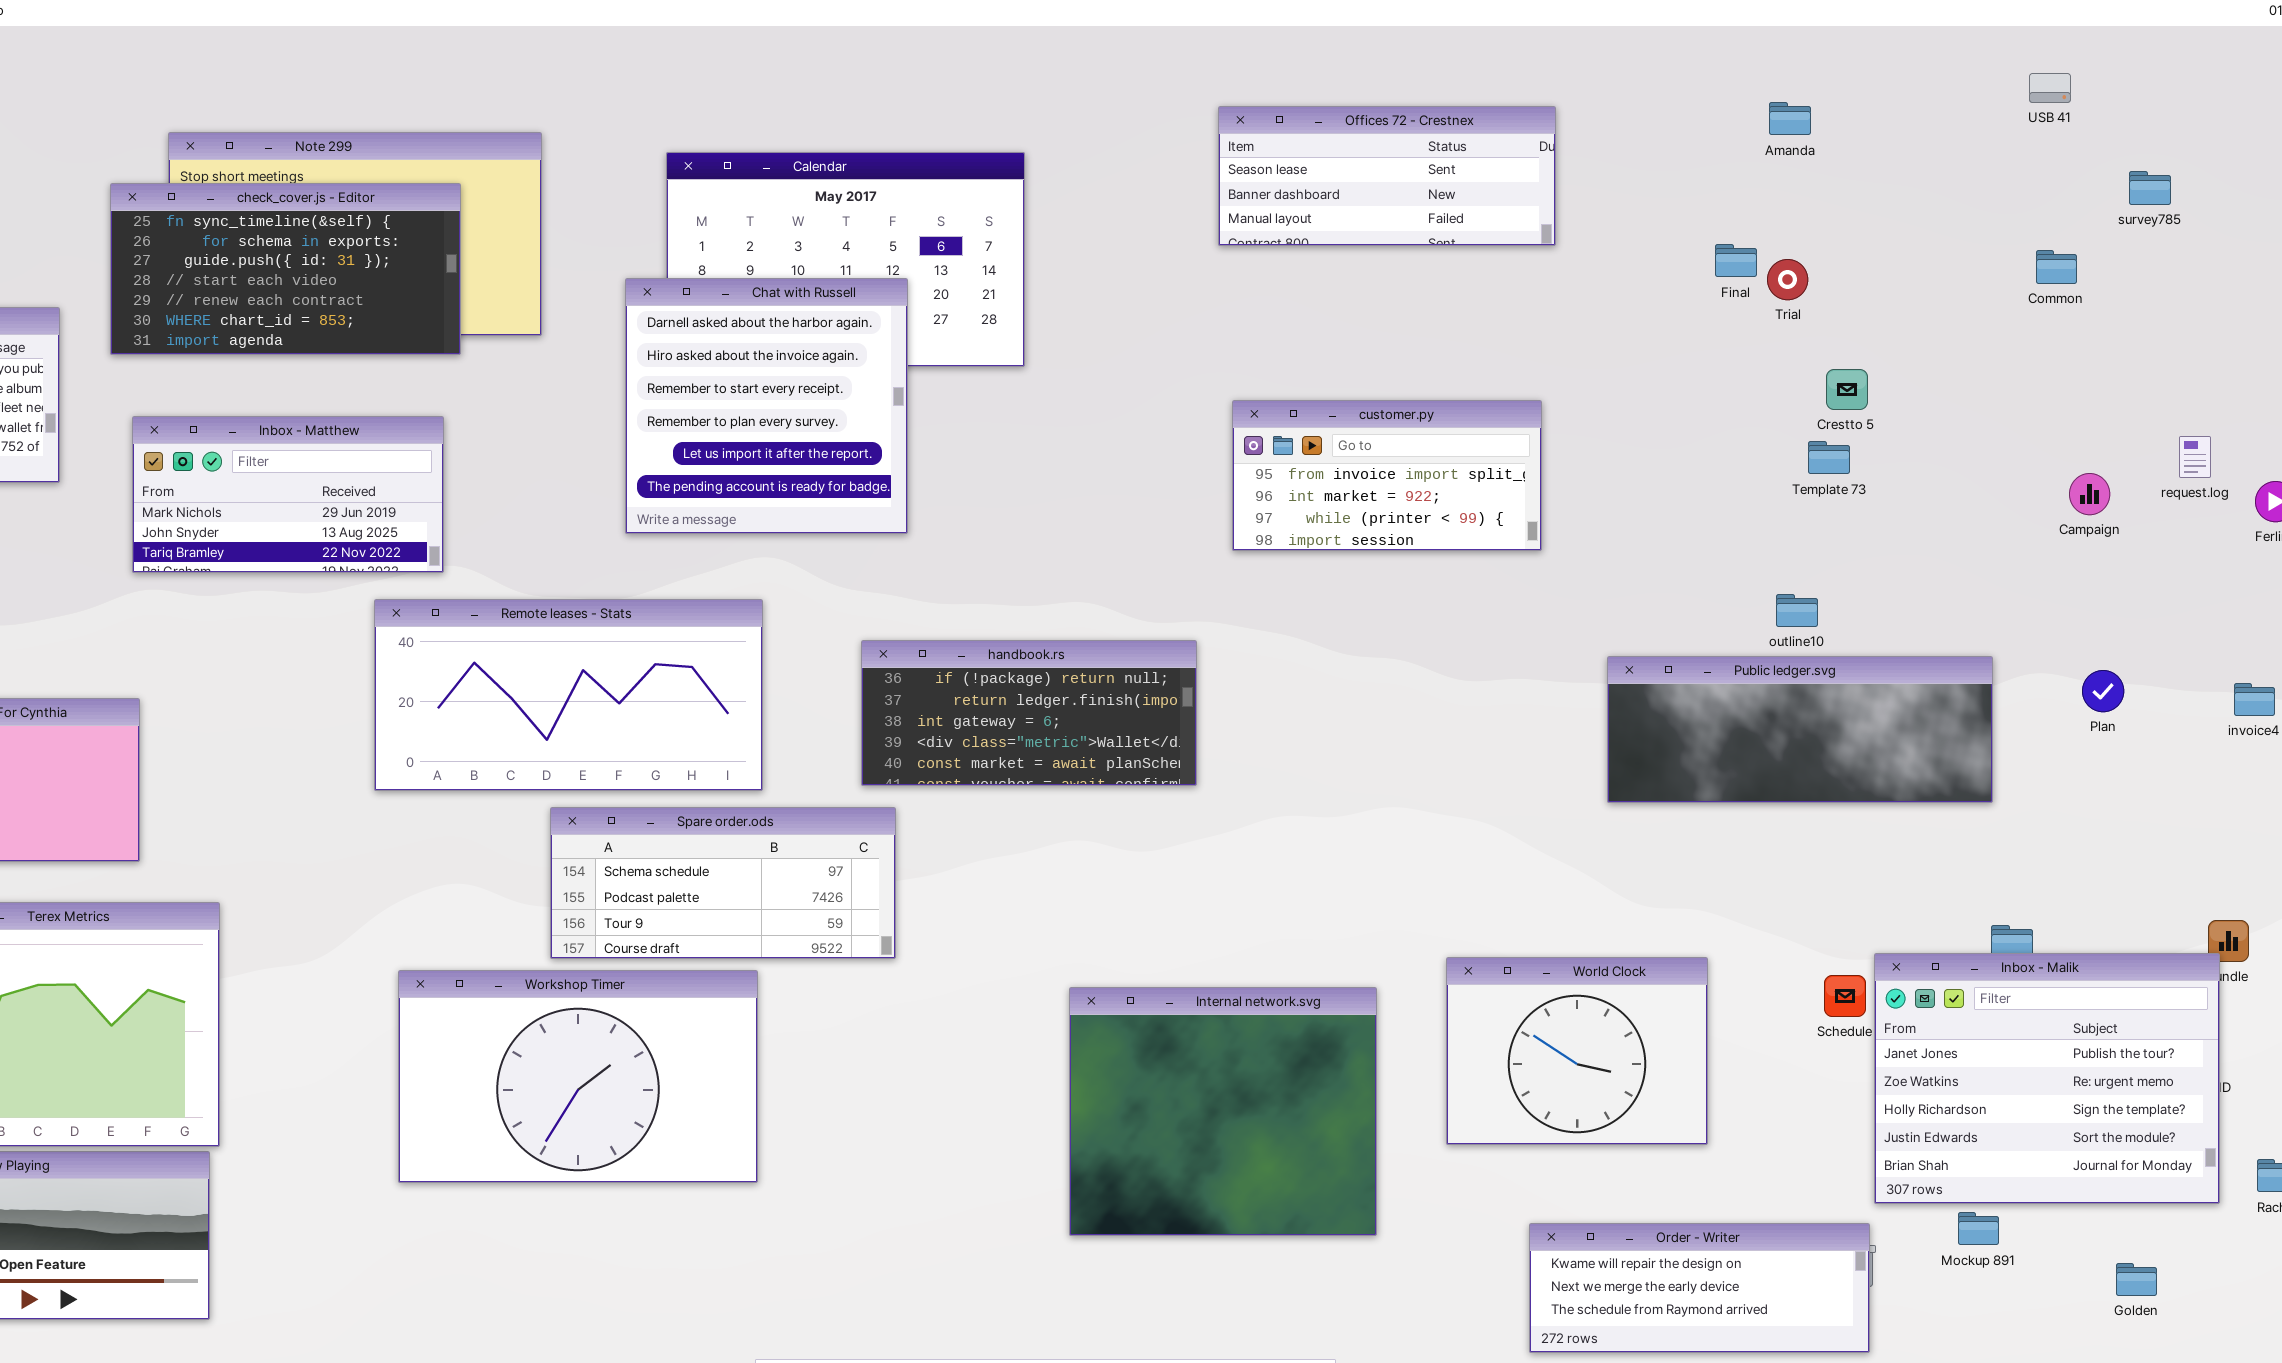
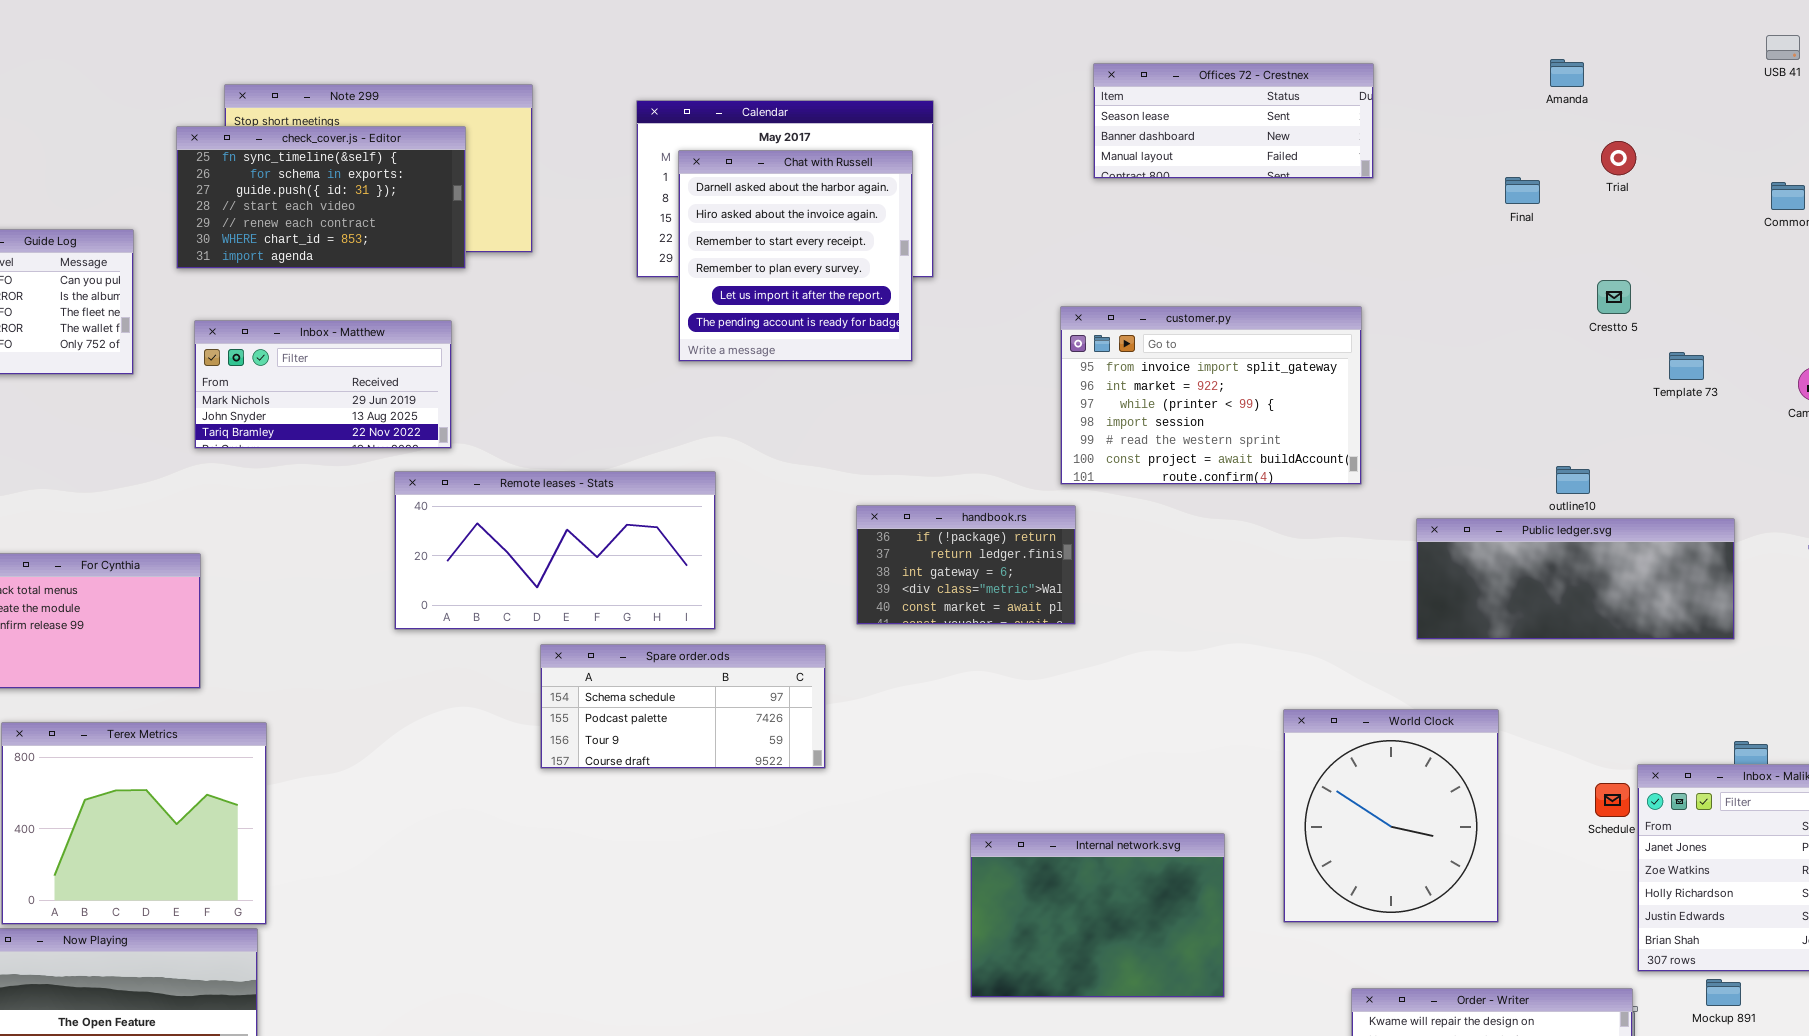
Trial: [1767,259,1808,300] -> [1601,141,1636,175], moved
Chat with Russell: [625,278,908,534] -> [678,150,913,362], moved
customer.py: [1232,400,1542,551] -> [1060,306,1362,485], resized
Template 73: [1808,441,1850,474] -> [1669,352,1704,380], moved
handbook.rs: [861,640,1197,786] -> [856,505,1076,625], resized
World Clock: [1446,957,1708,1145] -> [1283,709,1499,923], resized
Workshop Timer: [398,970,758,1183] -> none, closed
Internal network.svg: [1069,987,1377,1236] -> [970,833,1225,998], resized

